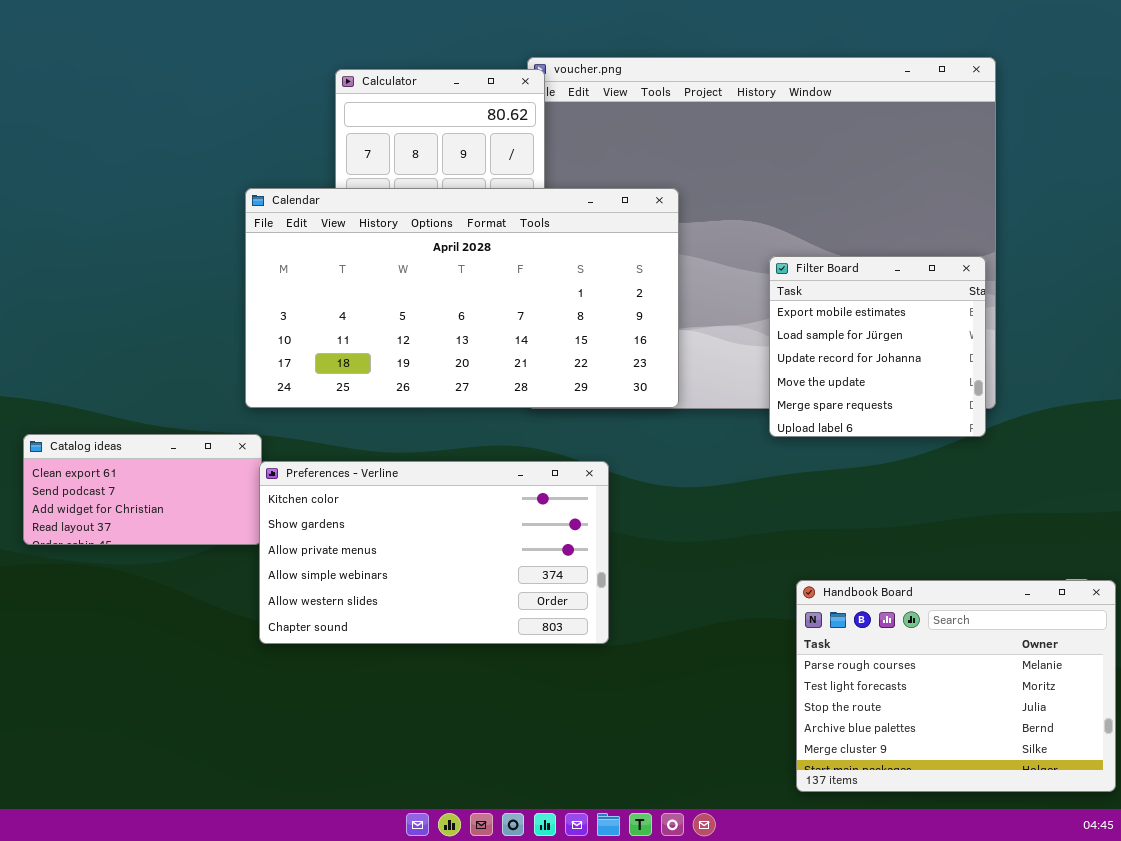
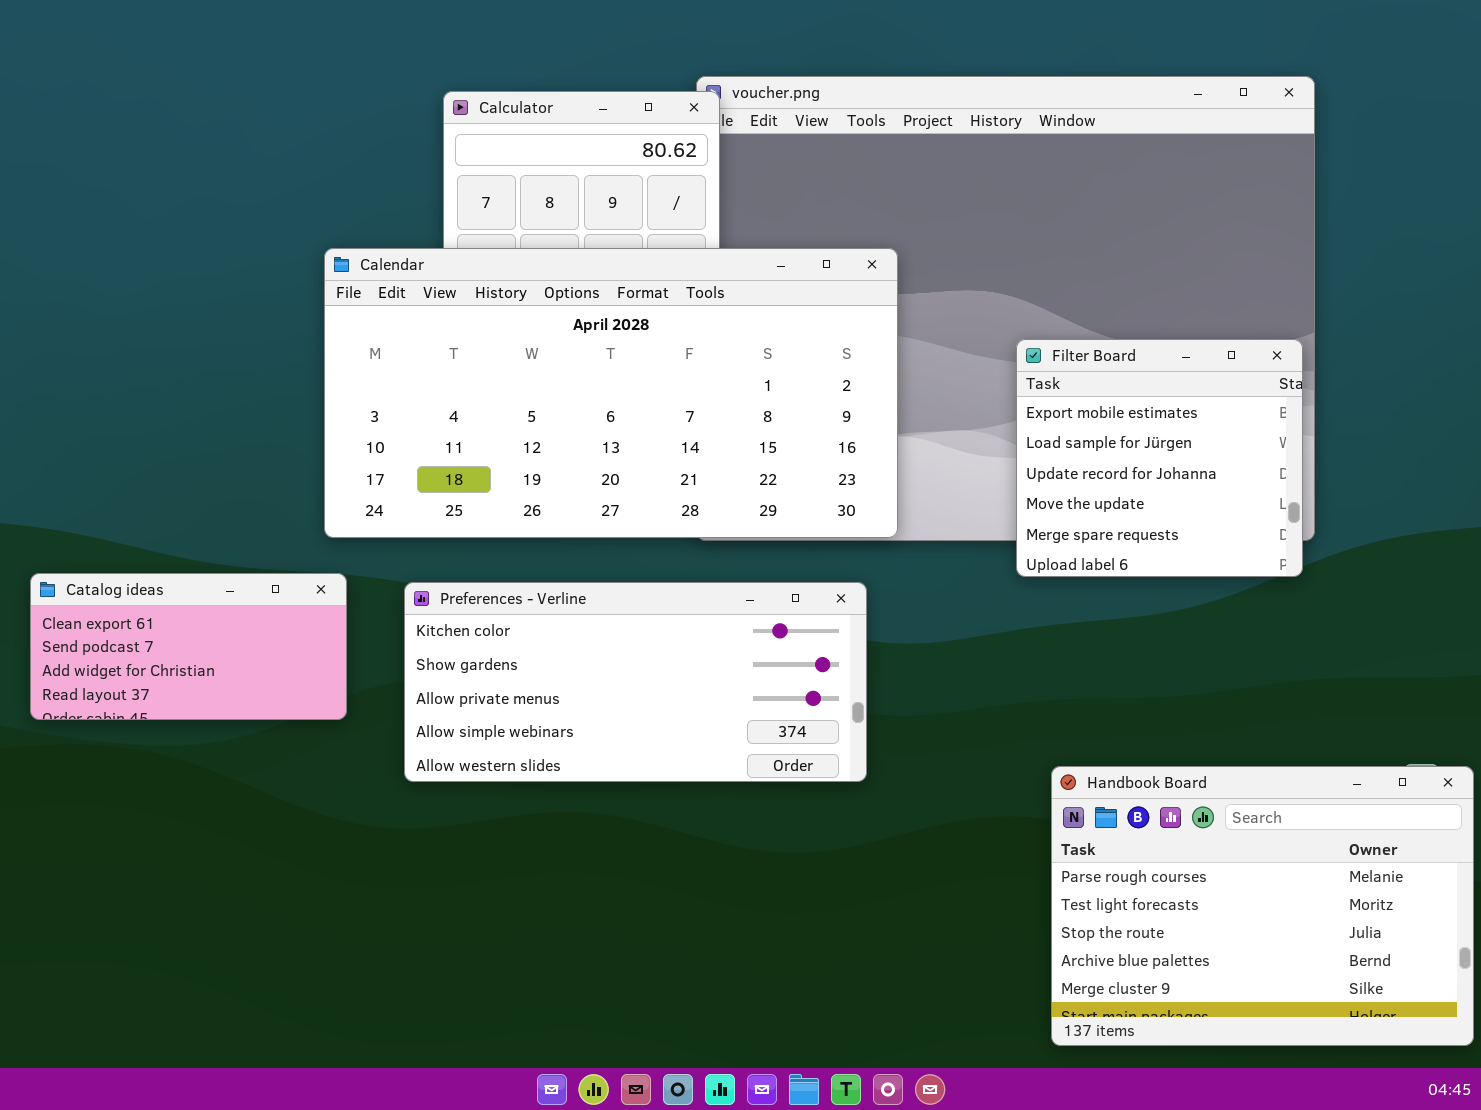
Preferences - Verline: [259,461,609,644] -> [404,582,867,782], moved, resized

